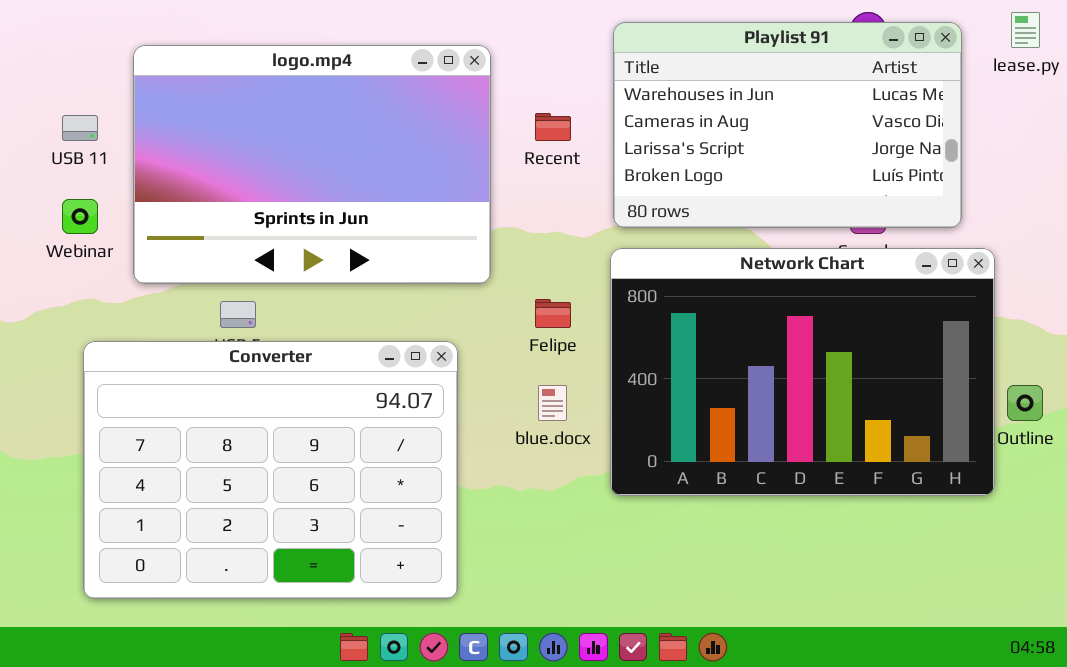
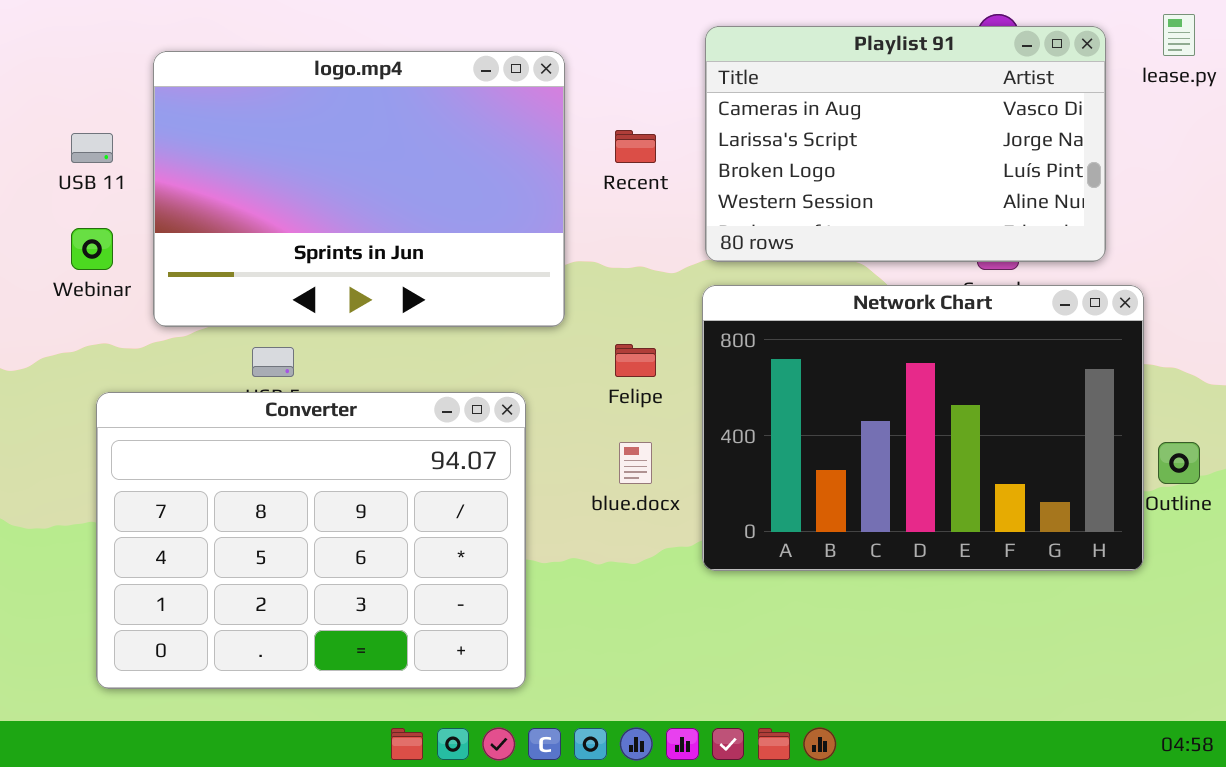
Playlist 91: [613,22,962,228] -> [705,26,1106,262], scrolled down 1 row

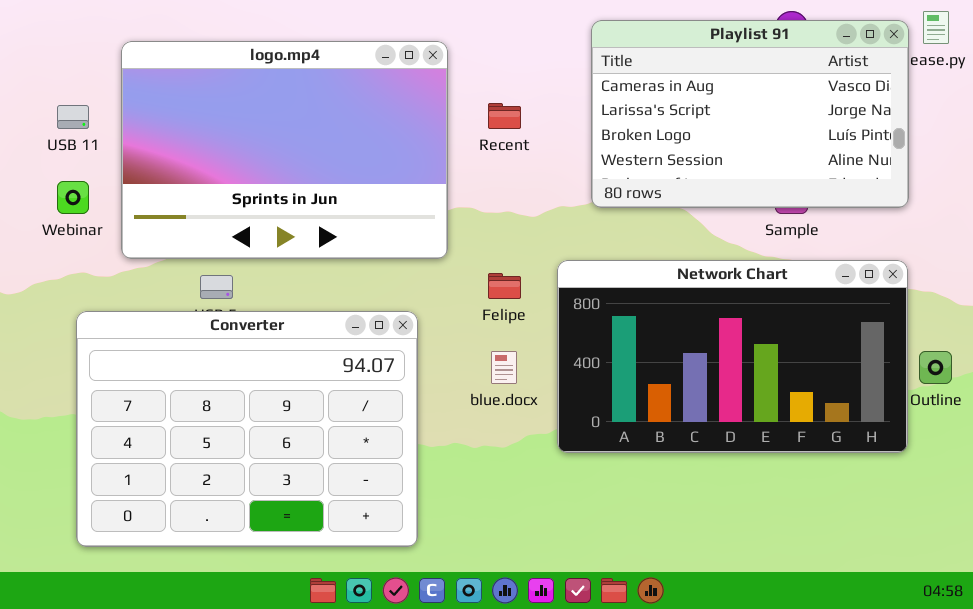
Playlist 91: [705,26,1106,262] -> [591,20,909,208], moved
Network Chart: [702,285,1144,571] -> [557,260,908,453], resized

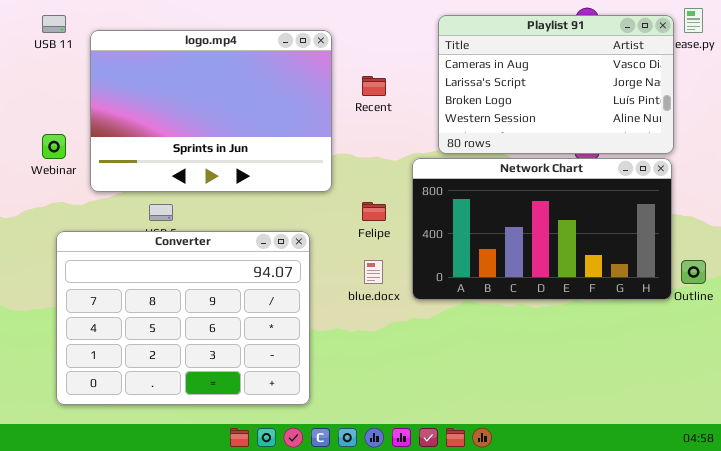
USB 11: [57,105,89,129] -> [42,15,66,33], moved
Network Chart: [557,260,908,453] -> [412,158,672,300], moved

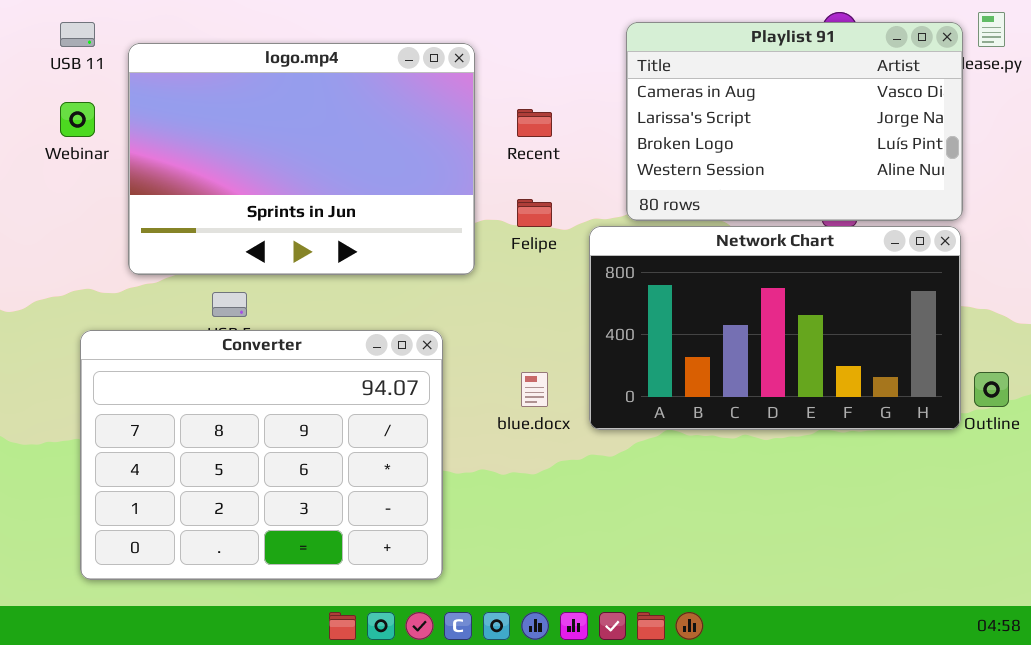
Webinar: [42,134,66,159] -> [60,102,95,137], moved
Felipe: [362,202,386,221] -> [517,199,552,227], moved

